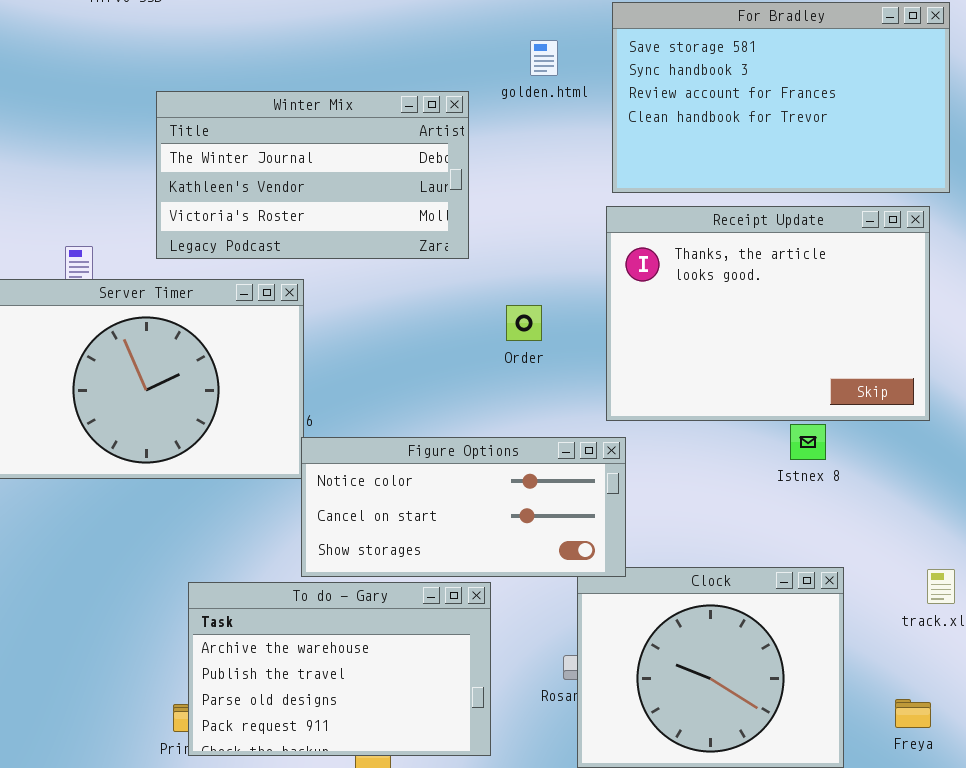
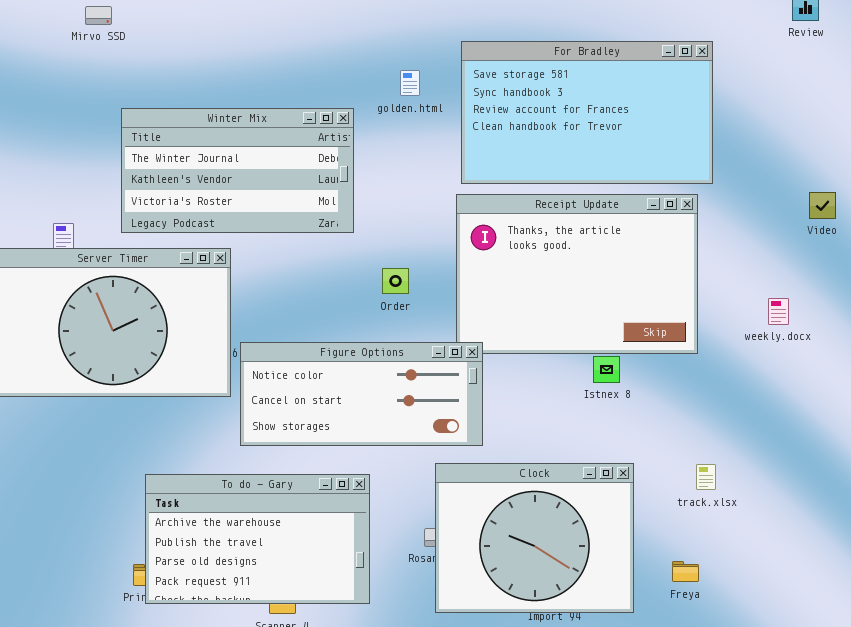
Figure Options: [301,437,626,577] -> [240,342,483,446], moved

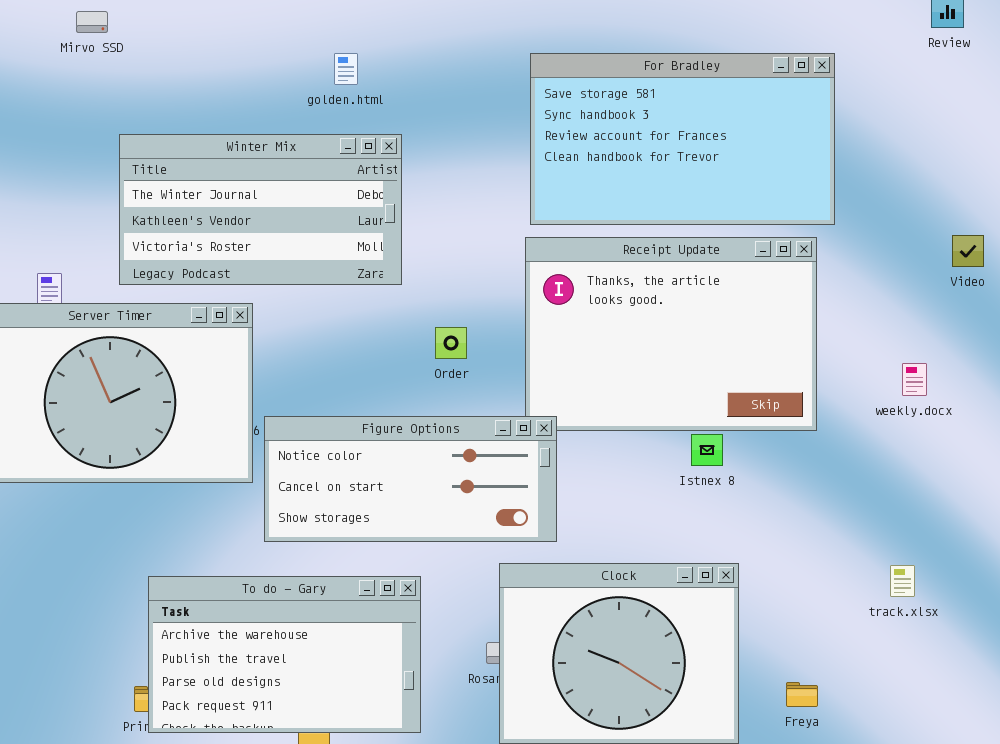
golden.html: [400,70,420,96] -> [334,53,358,85], moved
track.xlsx: [696,464,716,490] -> [890,565,915,597], moved

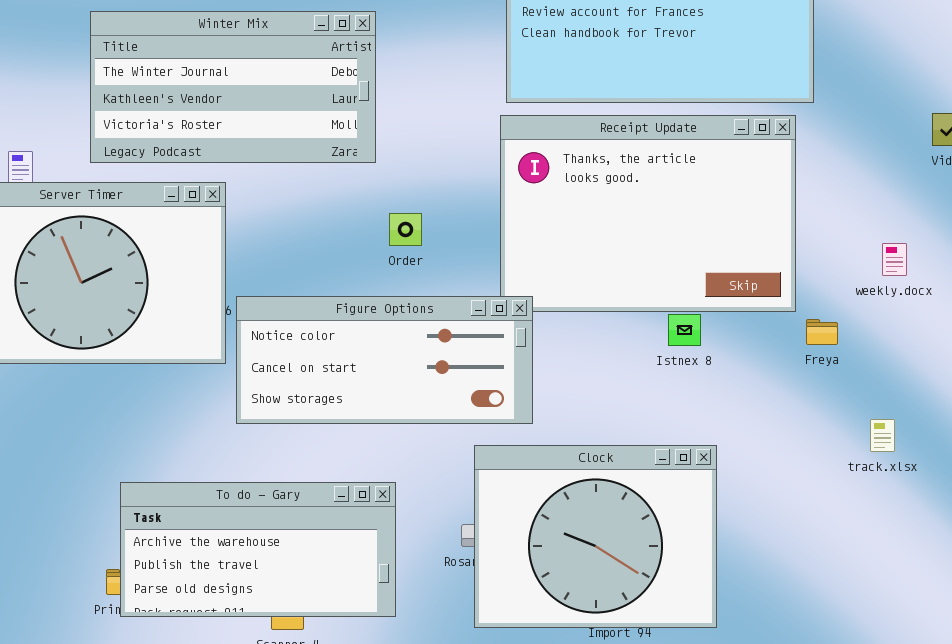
Order: [435,327,467,359] -> [389,213,422,246], moved
track.xlsx: [890,565,915,597] -> [870,419,895,452], moved
To do - Gary: [148,576,421,733] -> [120,482,396,617], resized
Freya: [786,682,818,707] -> [806,319,838,345], moved

